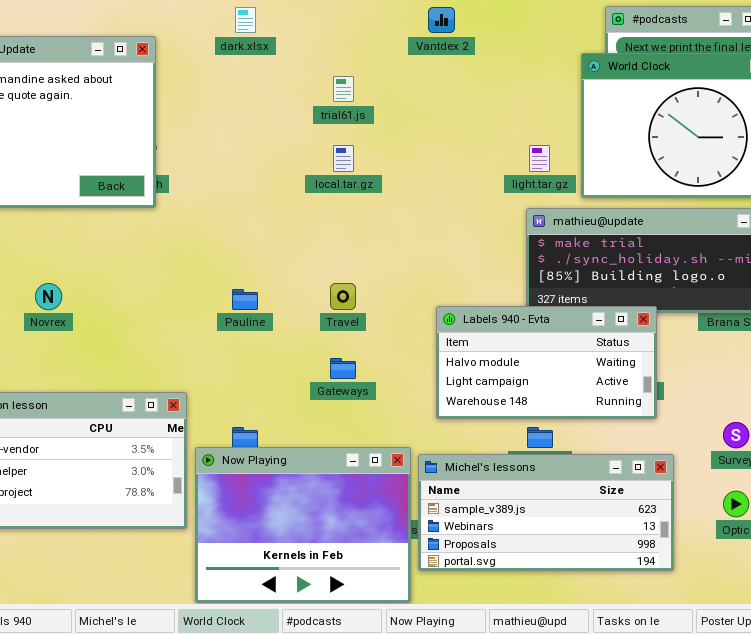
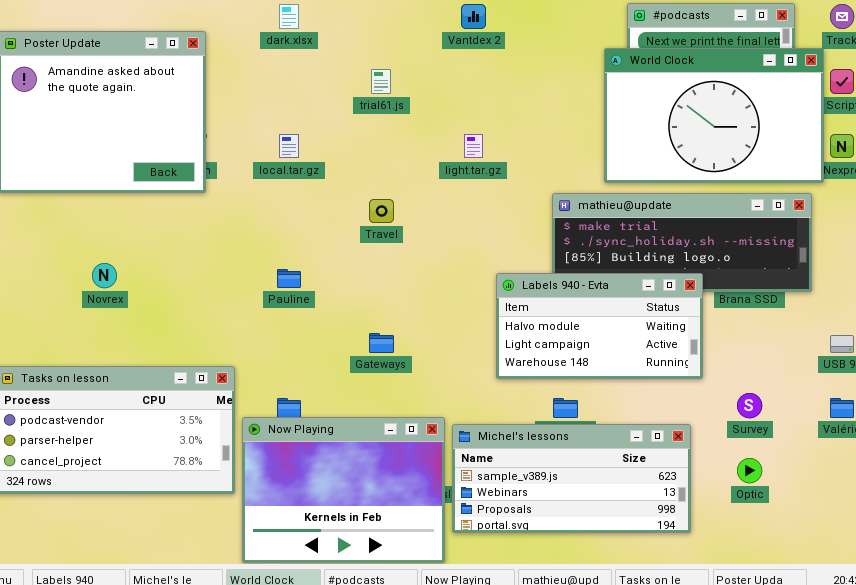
local.tar.gz: [333,145,354,172] -> [279,134,299,158], moved
light.tar.gz: [529,145,550,172] -> [464,134,483,158], moved
Travel: [330,283,356,310] -> [369,199,394,223], moved
Labels 940 - Evta: [436,306,657,419] -> [496,273,703,379], moved

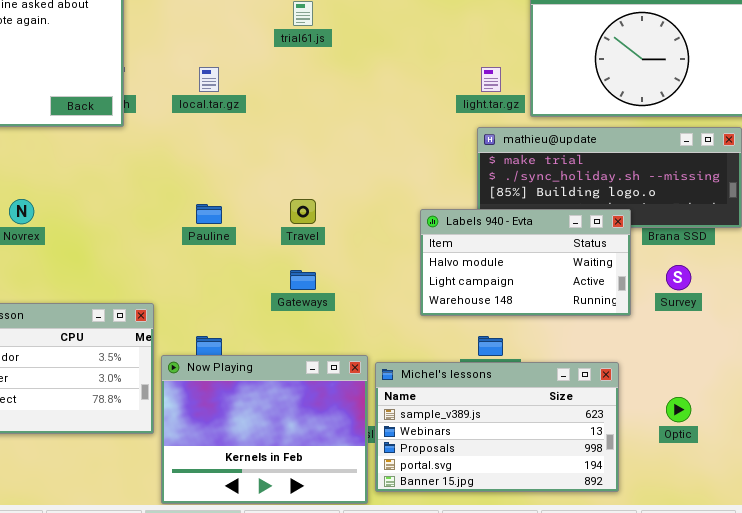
light.tar.gz: [464,134,483,158] -> [481,67,501,92], moved
Travel: [369,199,394,223] -> [290,199,316,224], moved
Survey: [737,393,762,418] -> [666,265,691,290], moved
Michel's lessons: [452,424,691,533] -> [375,362,619,492], resized

